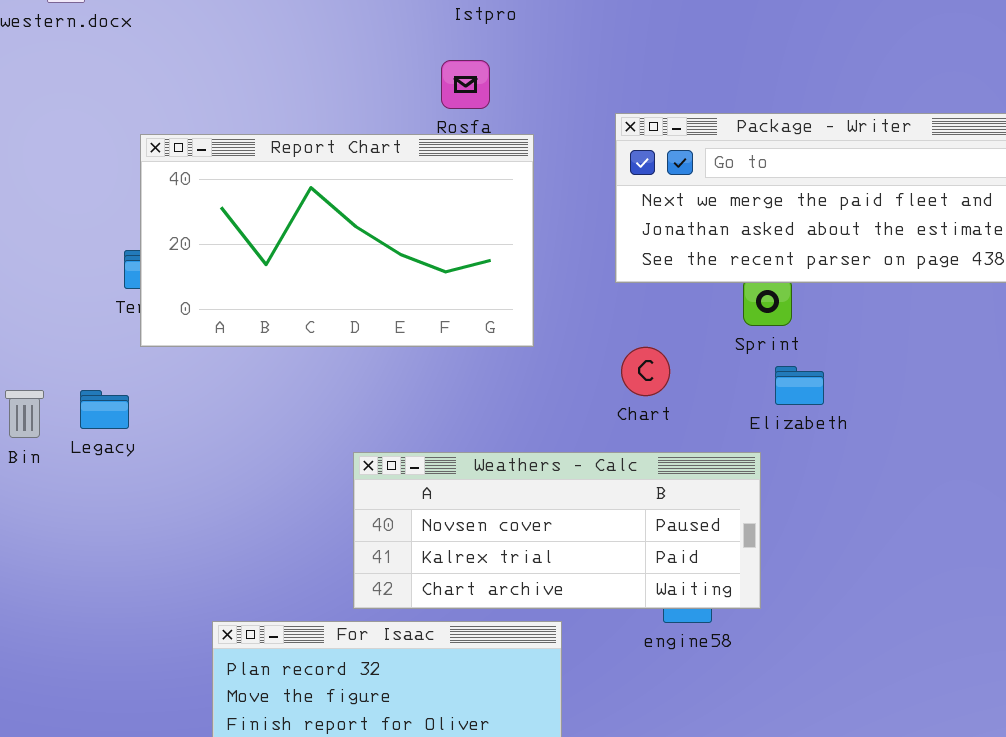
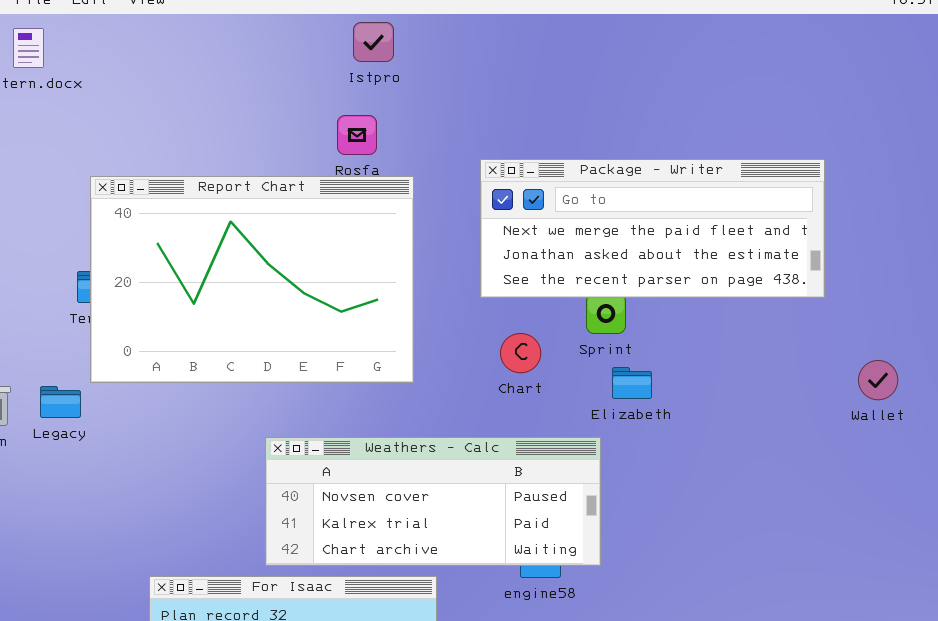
Report Chart: [140,134,534,347] -> [90,176,414,383], resized
Chart: [621,347,670,396] -> [500,333,541,373], moved

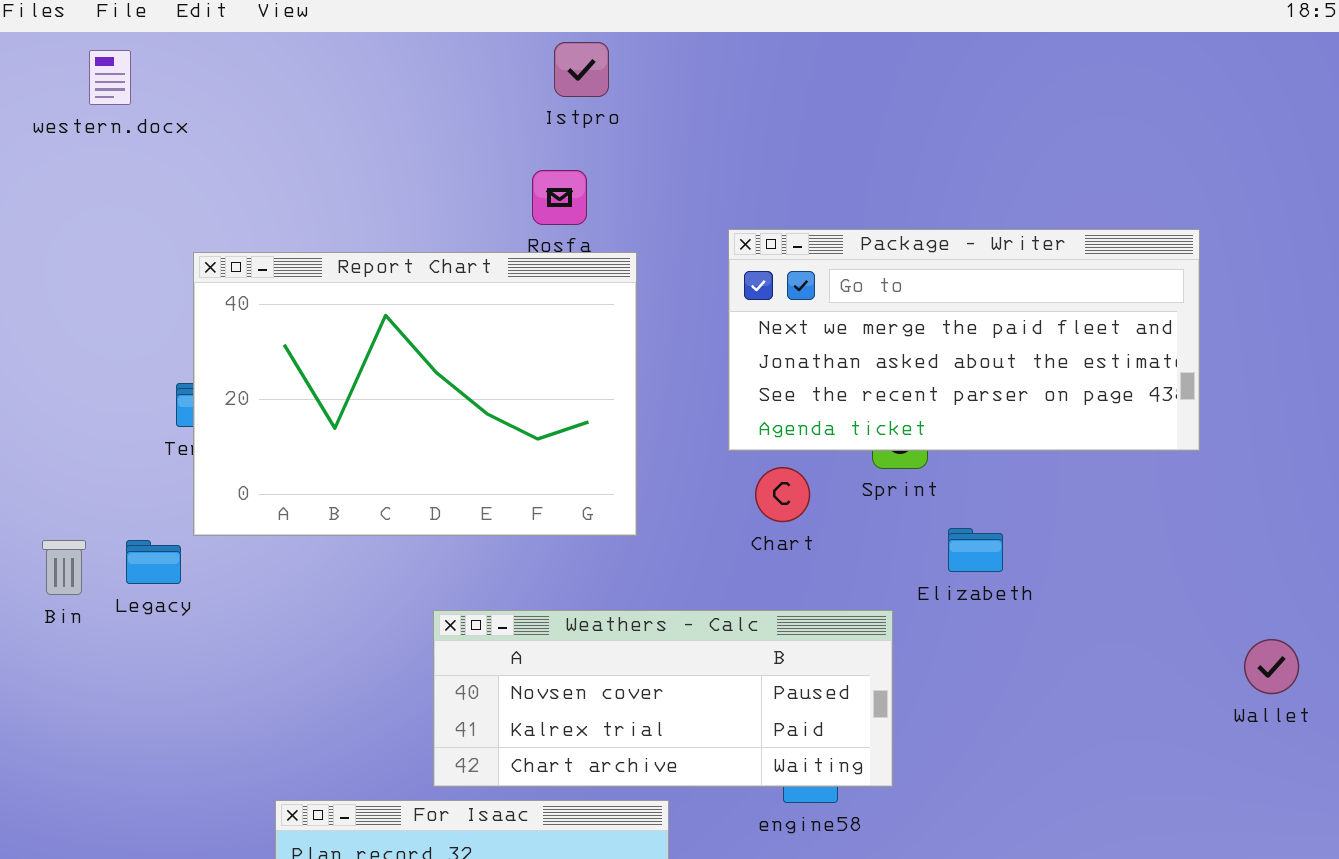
Package - Writer: [480,159,825,298] -> [728,229,1200,451], resized
Wallet: [858,360,898,400] -> [1244,639,1299,694], moved
Elizabeth: [612,367,652,399] -> [948,528,1003,572], moved

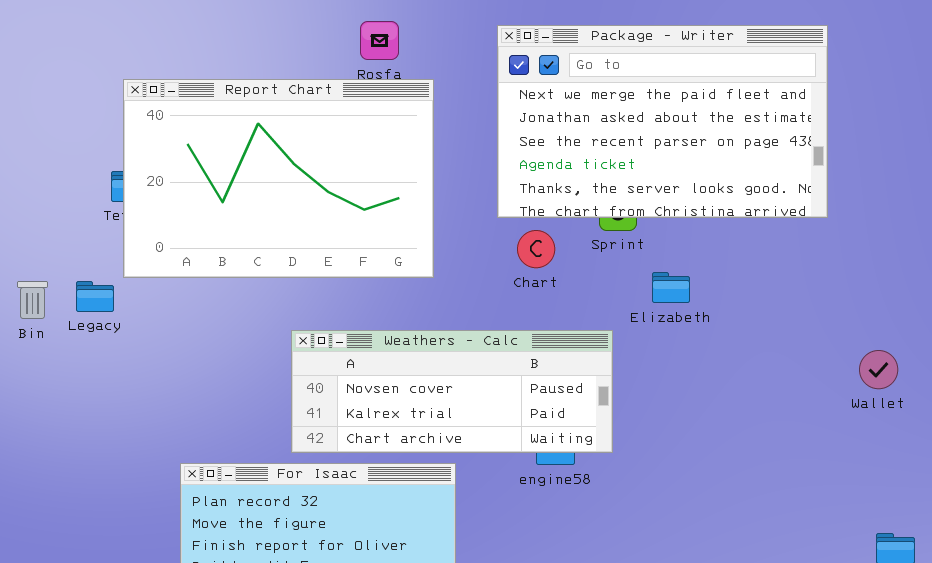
Package - Writer: [728,229,1200,451] -> [497,25,828,218], resized

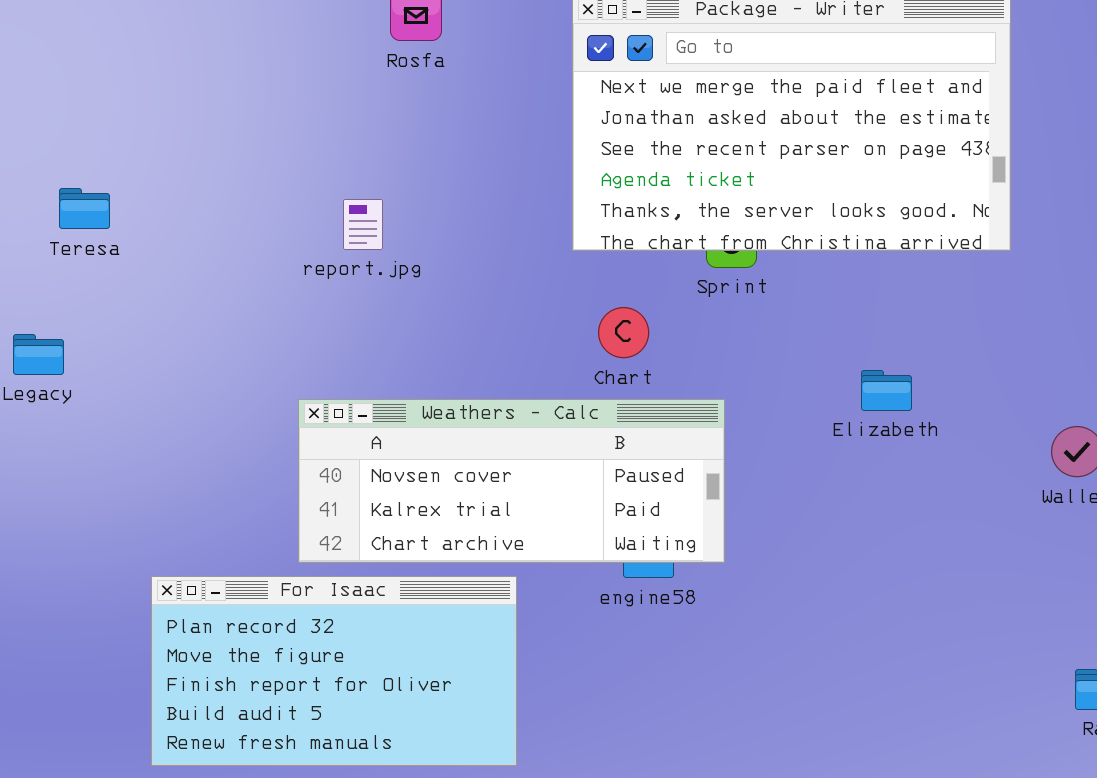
Report Chart: [123,79,434,278] -> none, closed
Chart: [517,230,555,268] -> [598,307,649,358], moved
Elizabeth: [652,272,690,303] -> [861,370,912,411], moved

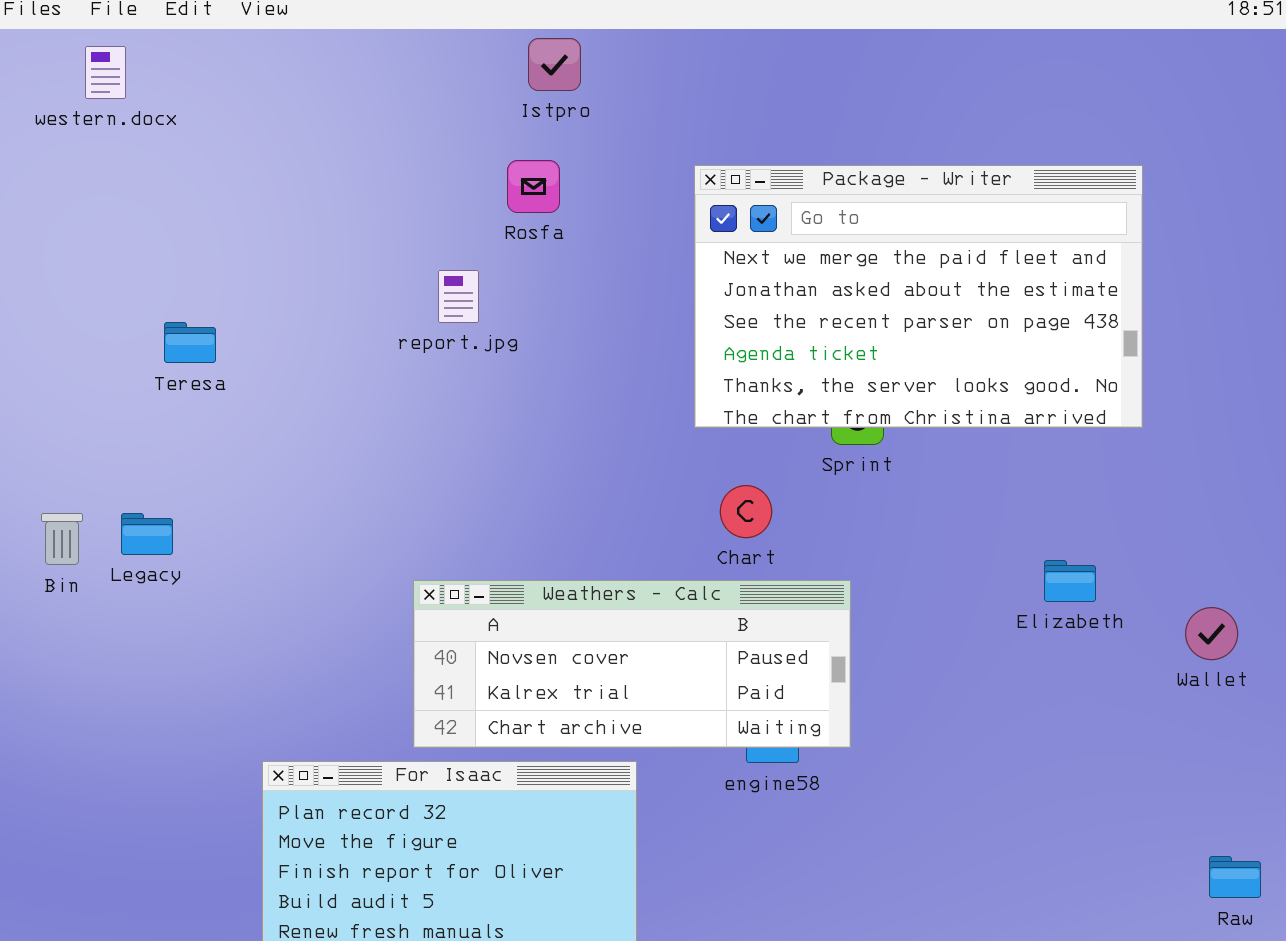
Teresa: [59,188,110,229] -> [164,322,216,363], moved
report.jpg: [343,199,383,250] -> [438,270,479,323], moved
Elizabeth: [861,370,912,411] -> [1044,560,1096,602], moved

